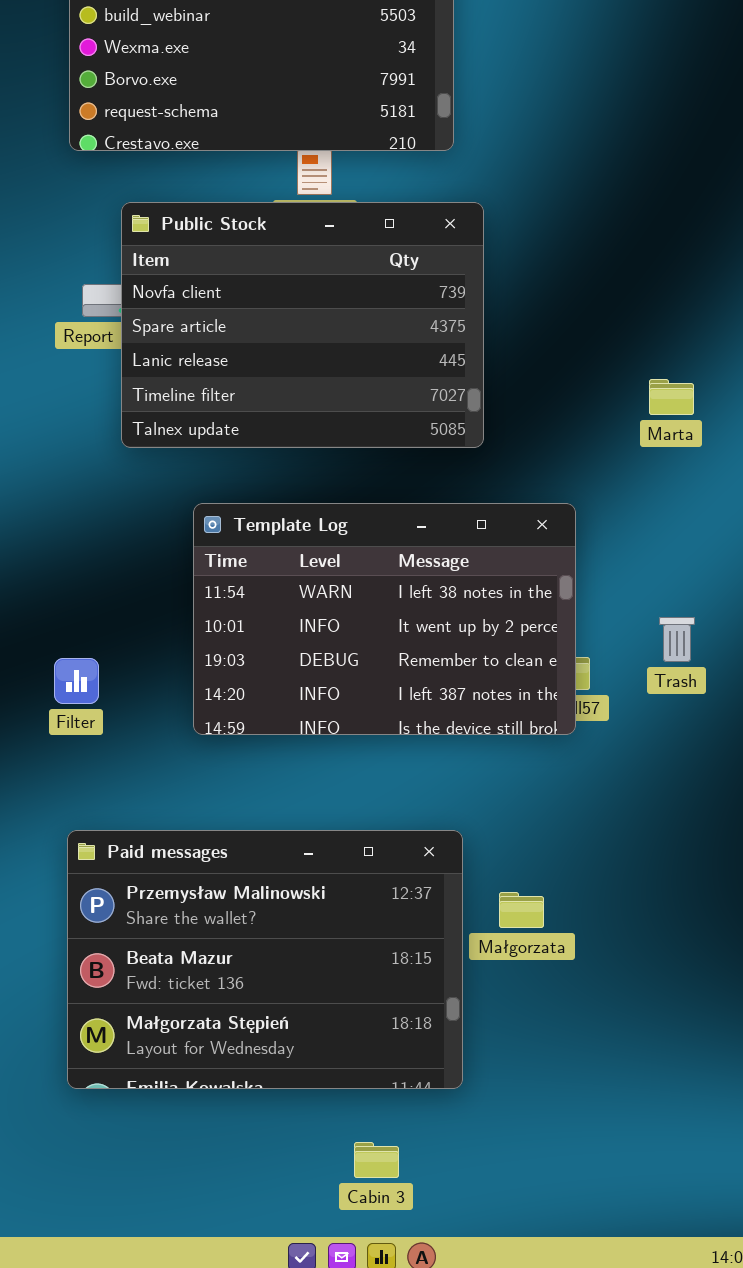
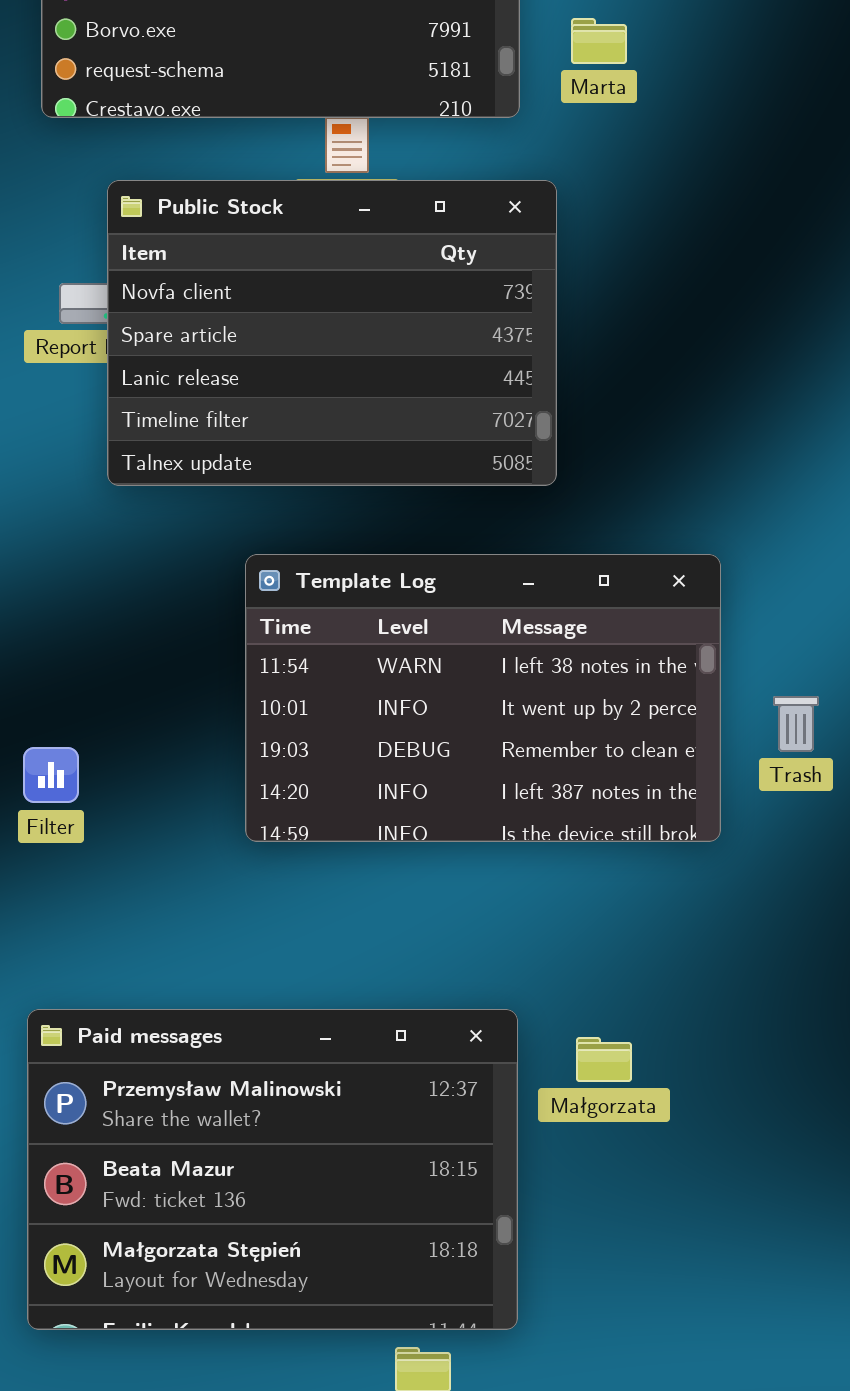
Marta: [649,379,694,415] -> [571,18,627,64], moved
Template Log: [193,503,576,735] -> [245,554,721,842], moved
Paid messages: [67,830,463,1089] -> [27,1009,518,1330], moved

